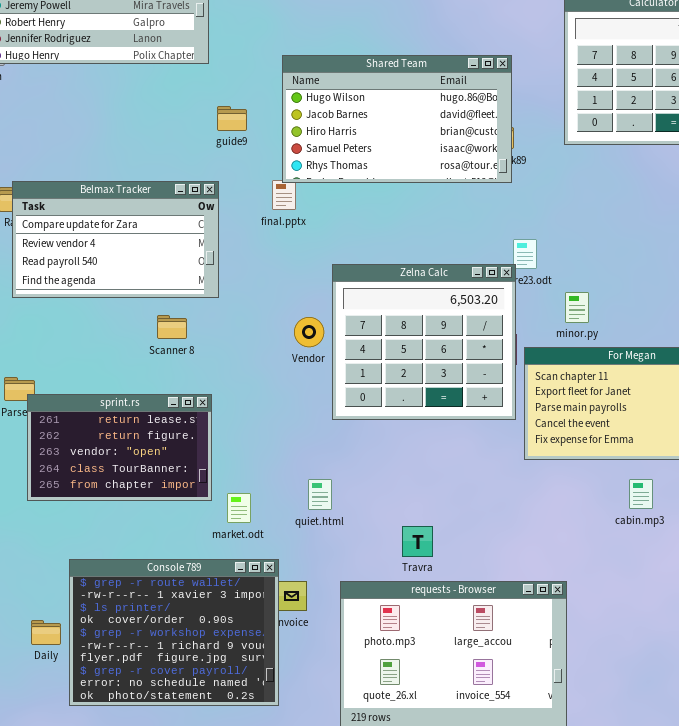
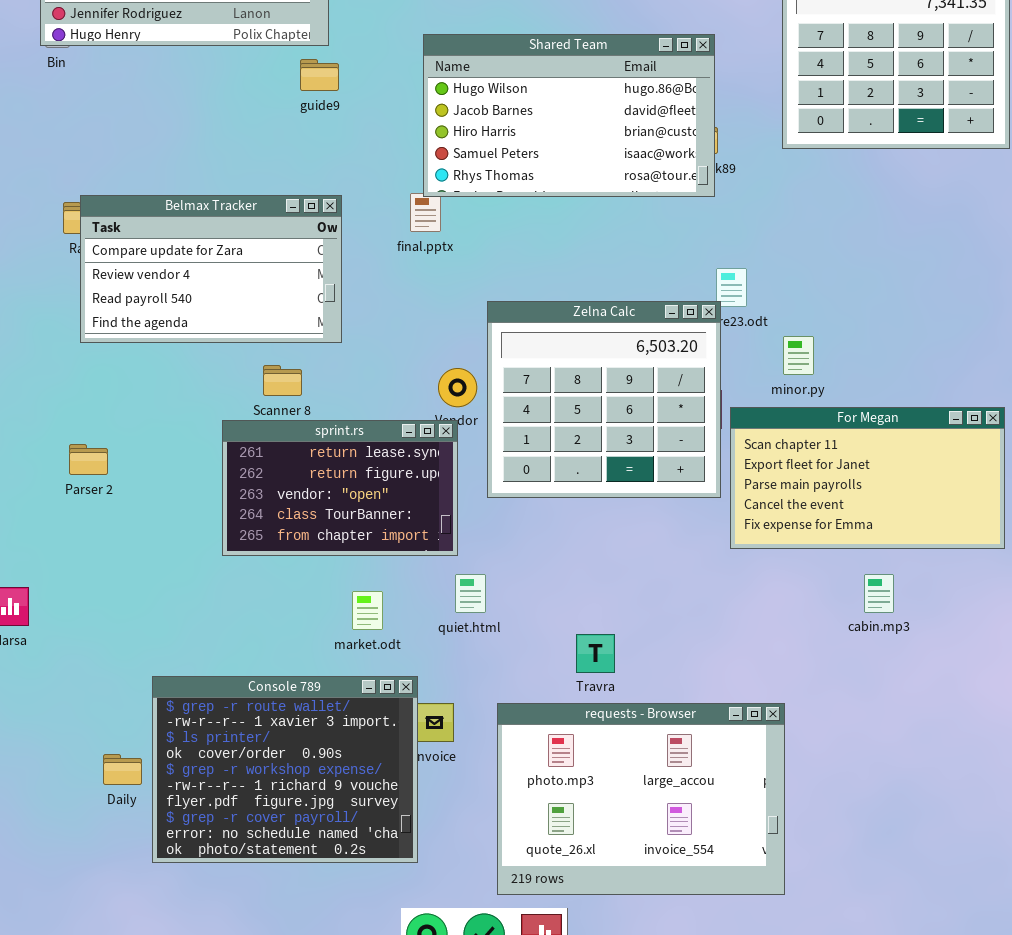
guide9: [217,106,247,131] -> [300,59,339,91], moved
sprint.rs: [27,394,212,501] -> [222,420,458,556], moved

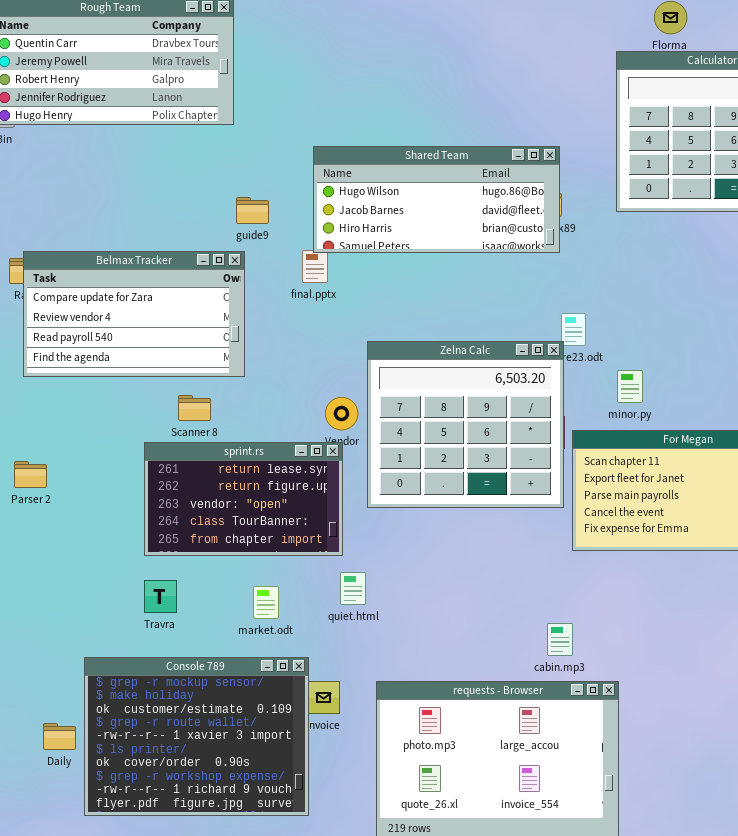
Shared Team: [423,34,715,197] -> [313,146,560,253], resized
guide9: [300,59,339,91] -> [236,197,269,224], moved
cabin.mp3: [864,574,894,613] -> [547,623,573,656], moved
Travra: [576,634,615,673] -> [144,580,177,613], moved
Console 789: [152,676,418,863] -> [84,657,309,816], scrolled up 3 rows

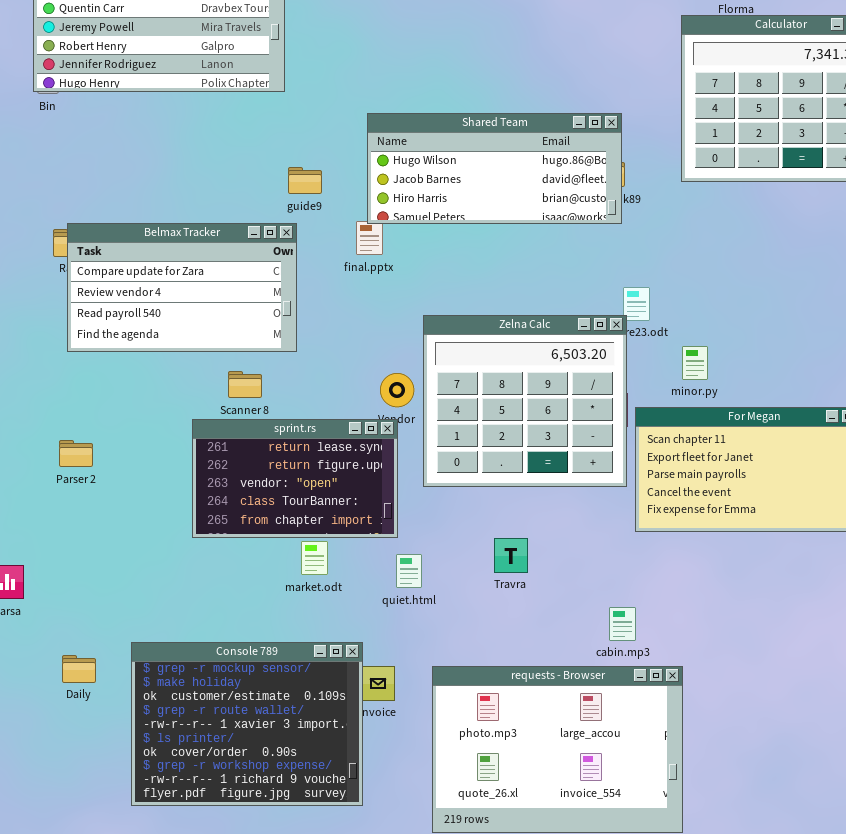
Travra: [144,580,177,613] -> [494,538,528,573], moved
market.odt: [253,586,279,619] -> [301,541,328,575], moved
Daily: [43,723,76,750] -> [62,655,96,683], moved

